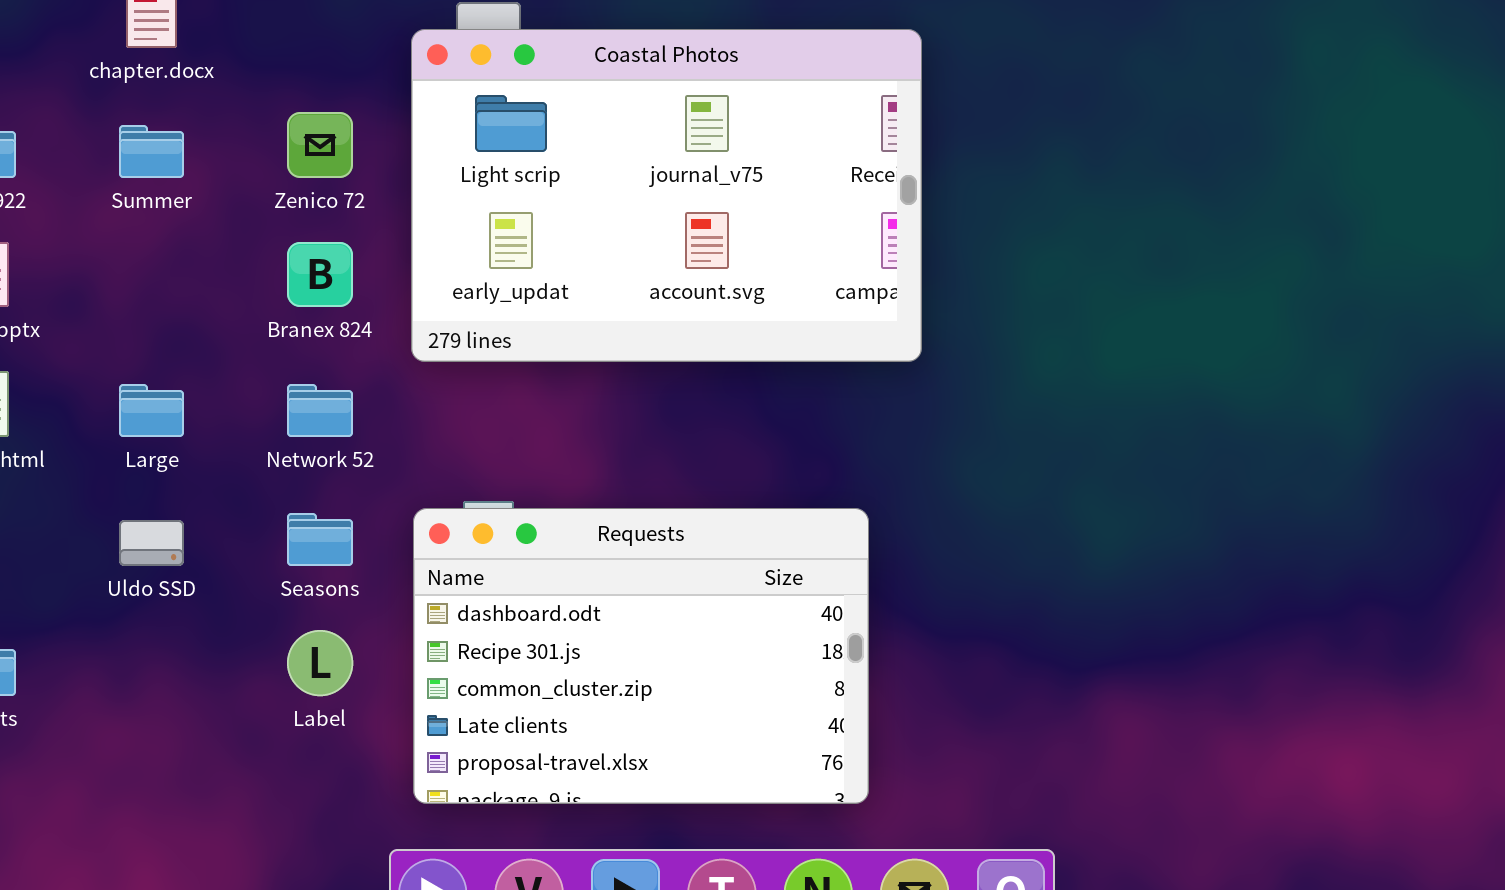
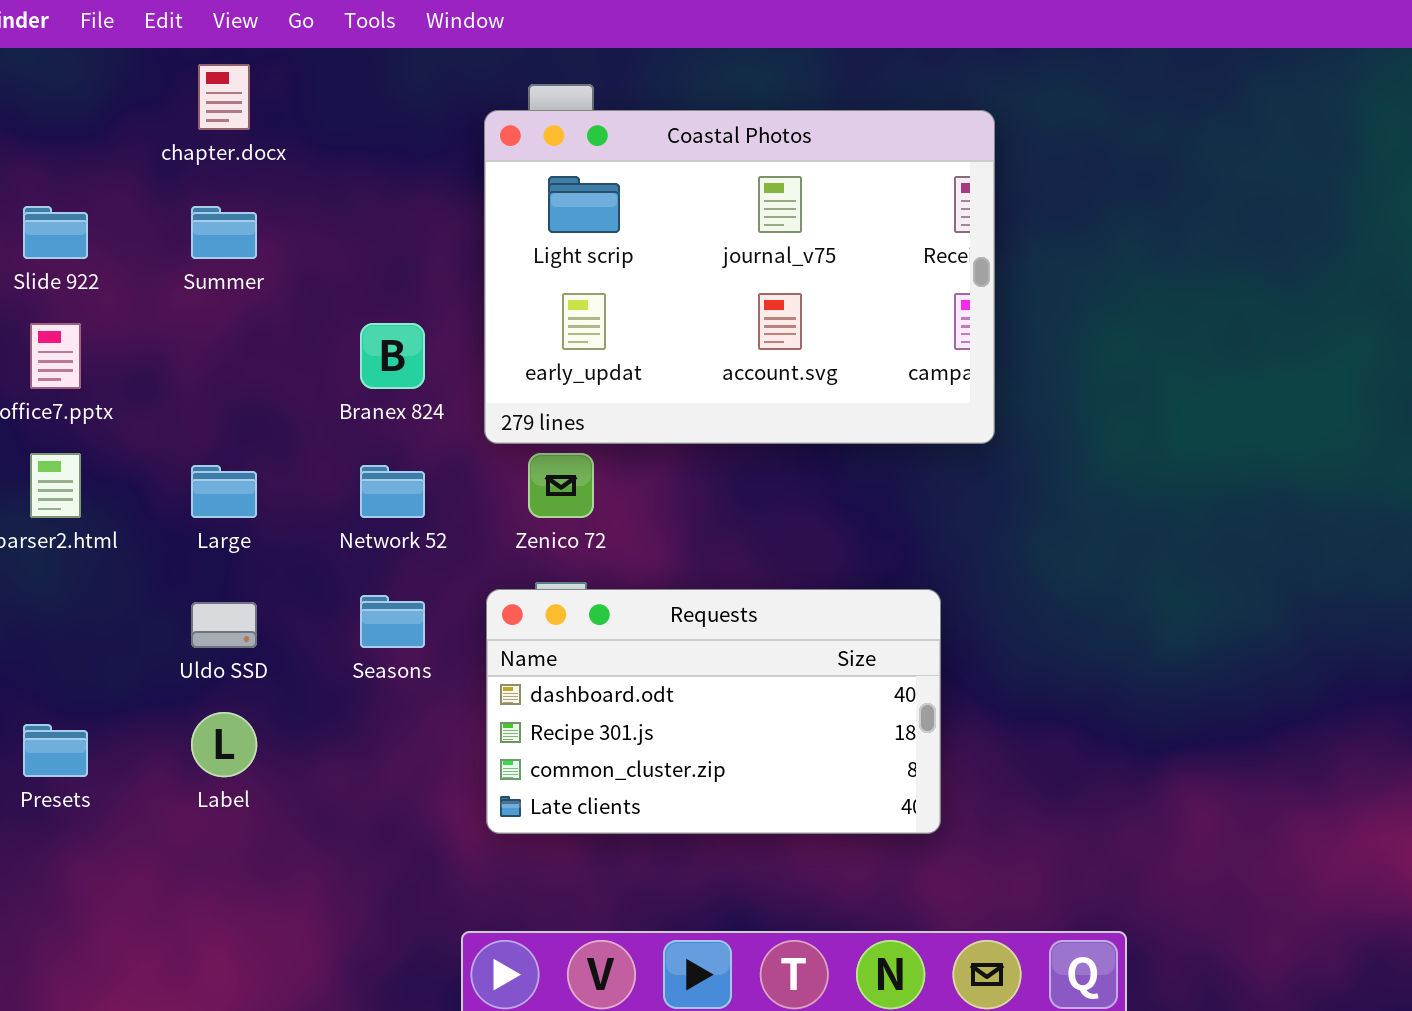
Zenico 72: [287,112,353,178] -> [528,453,594,518], moved
Requests: [413,508,869,804] -> [486,589,941,834], resized
Label: [287,630,353,696] -> [191,712,257,777], moved

